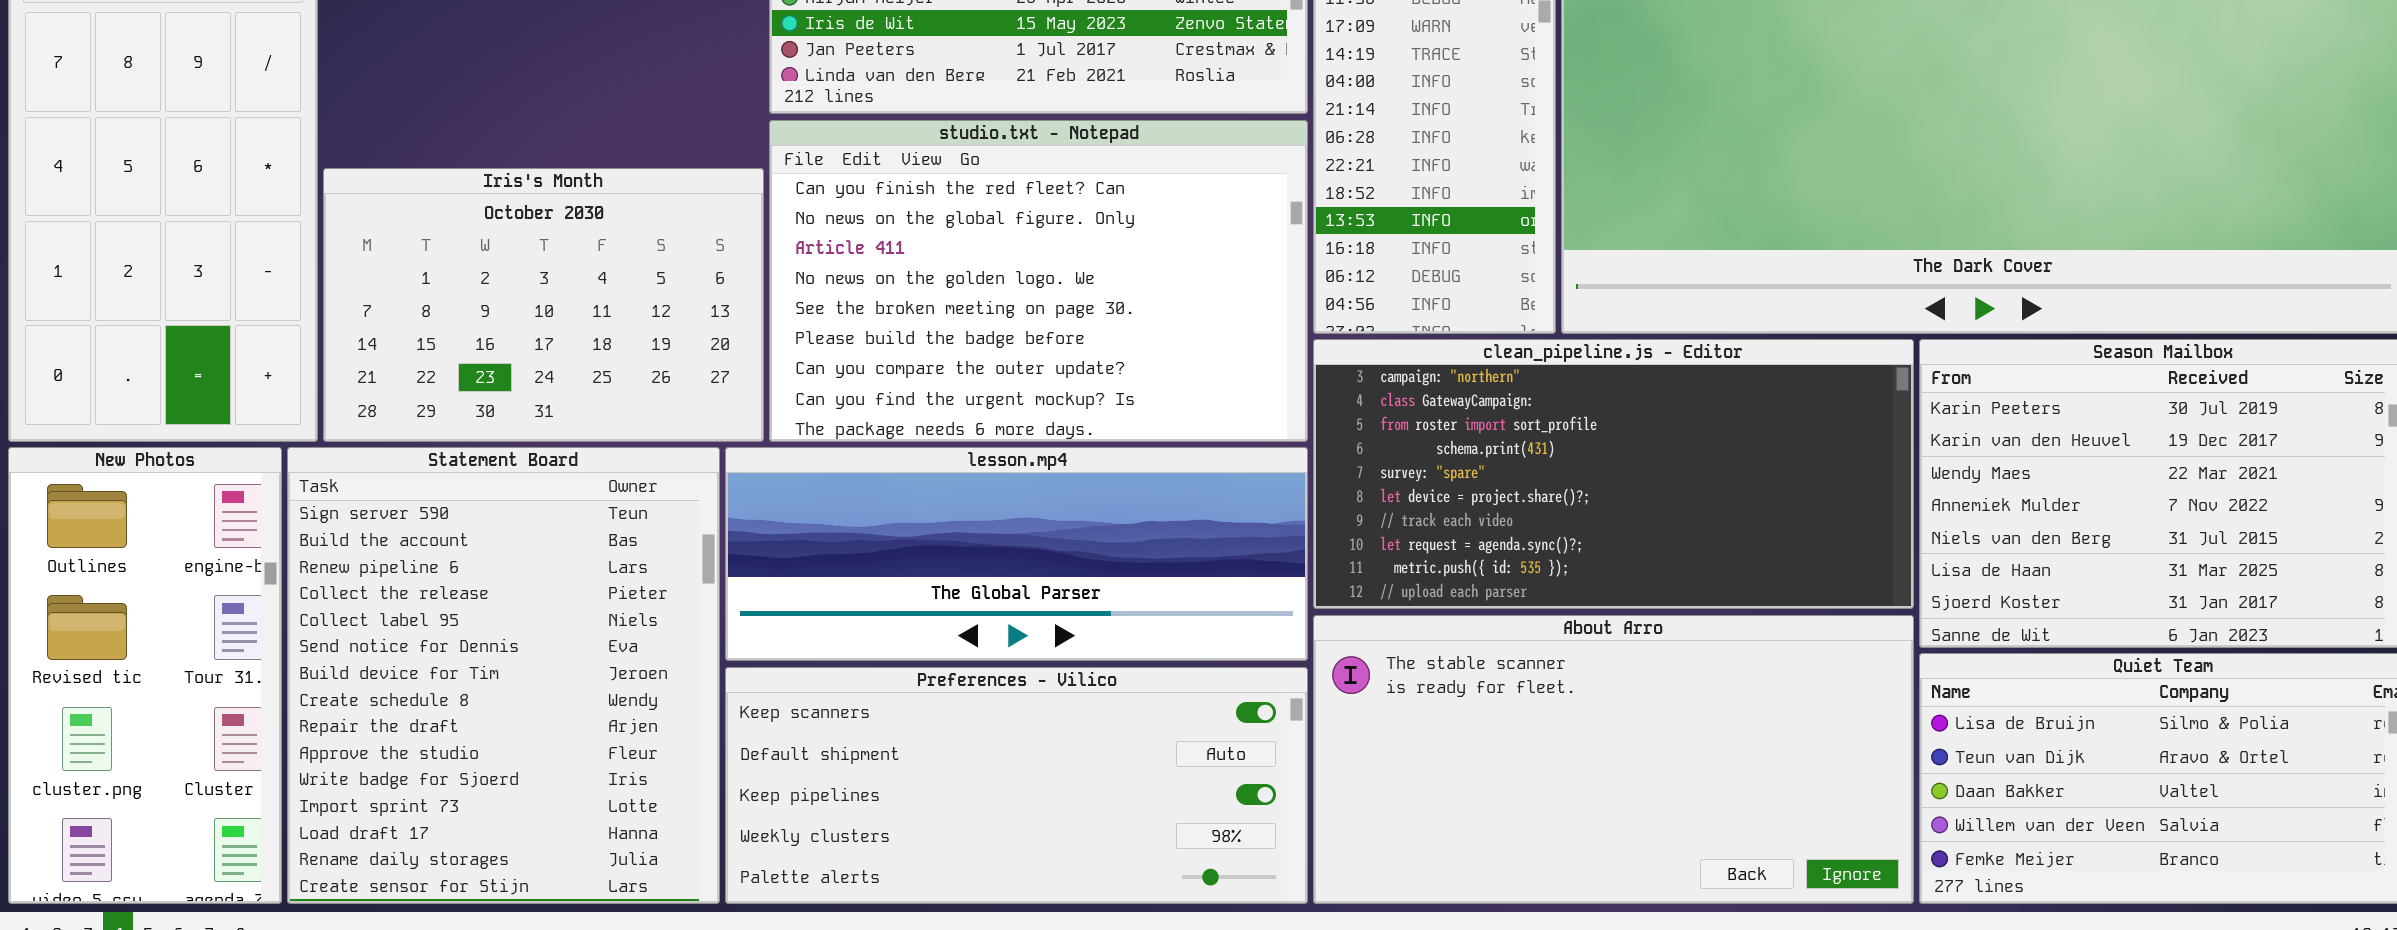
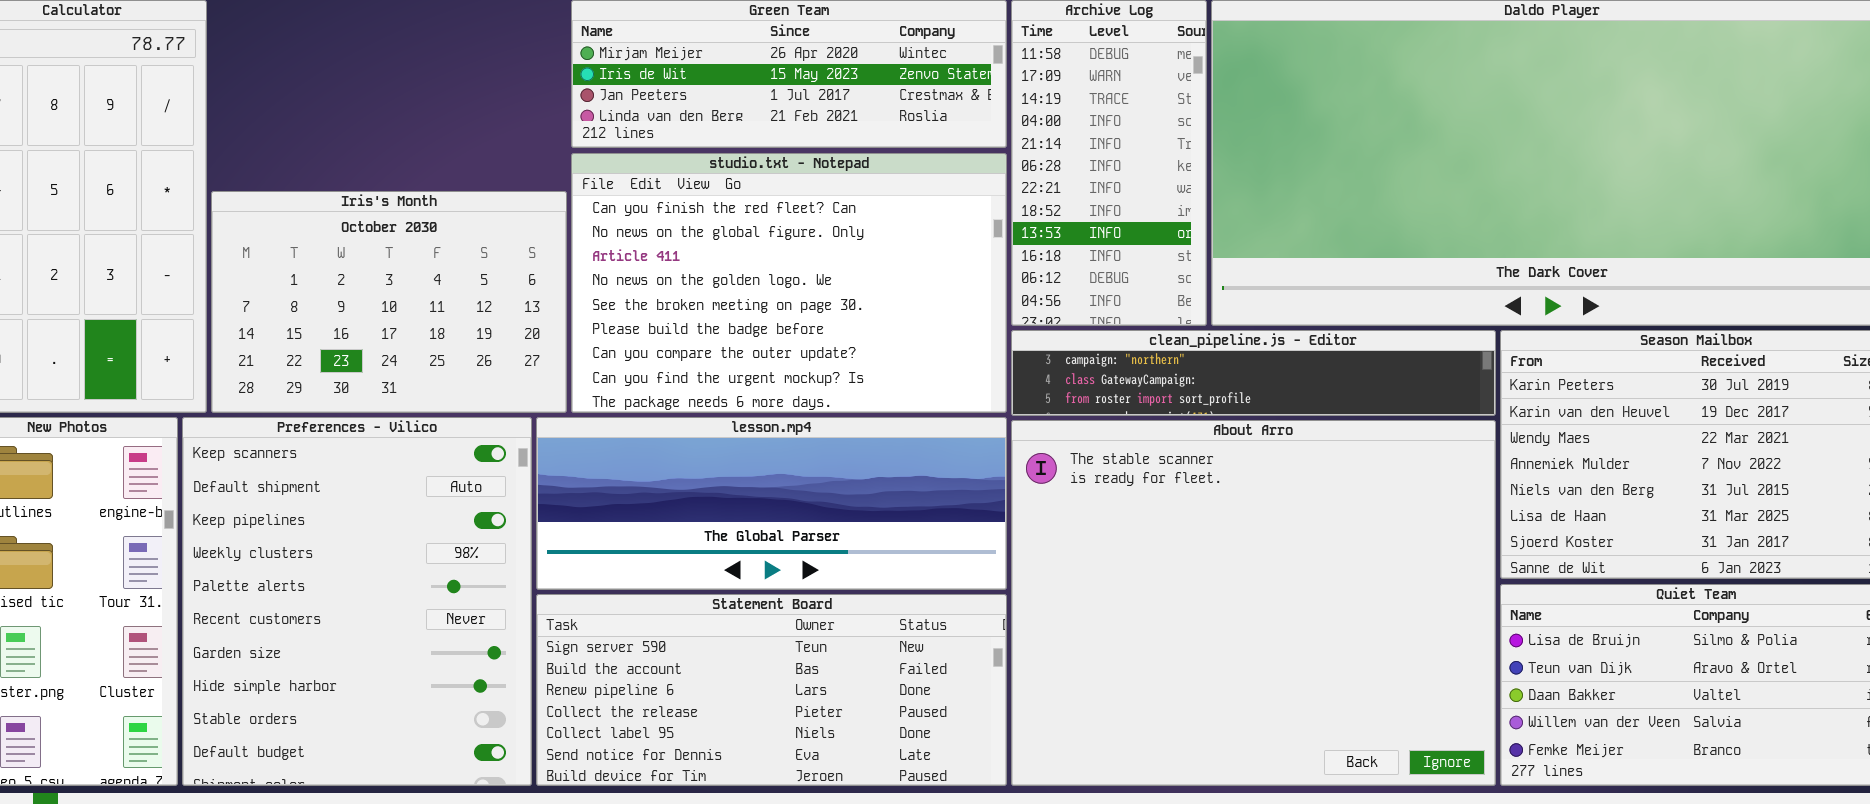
clean_pipeline.js - Editor: [1313,339,1914,609] -> [1011,330,1496,416], resized
Statement Board: [287,447,720,904] -> [536,594,1007,786], moved, resized
About Arro: [1313,615,1914,904] -> [1011,420,1496,786], resized
Preferences - Vilico: [725,667,1308,904] -> [182,417,532,786], moved, resized

